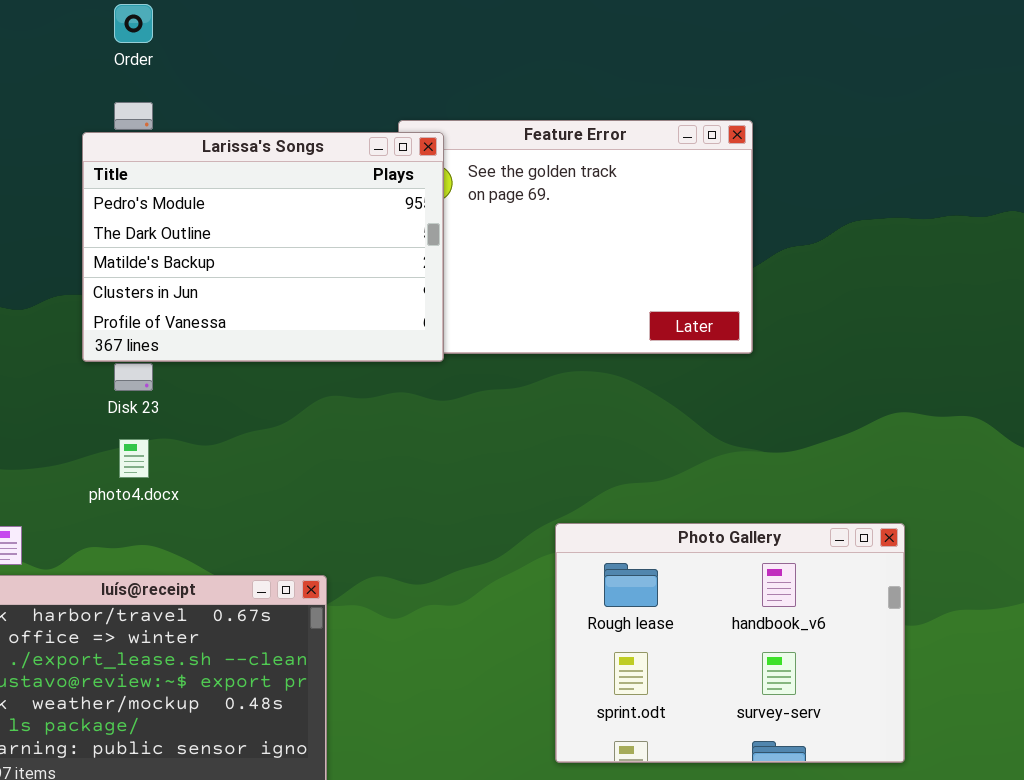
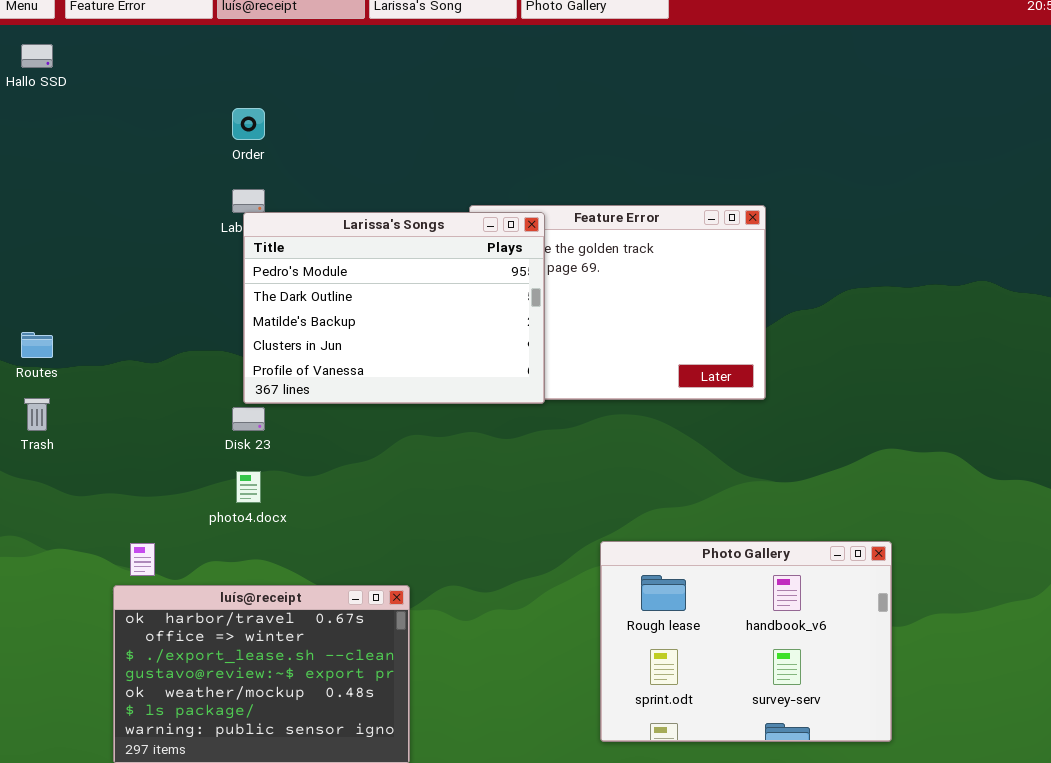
Larissa's Songs: [82,132,444,362] -> [243,212,545,404], moved

